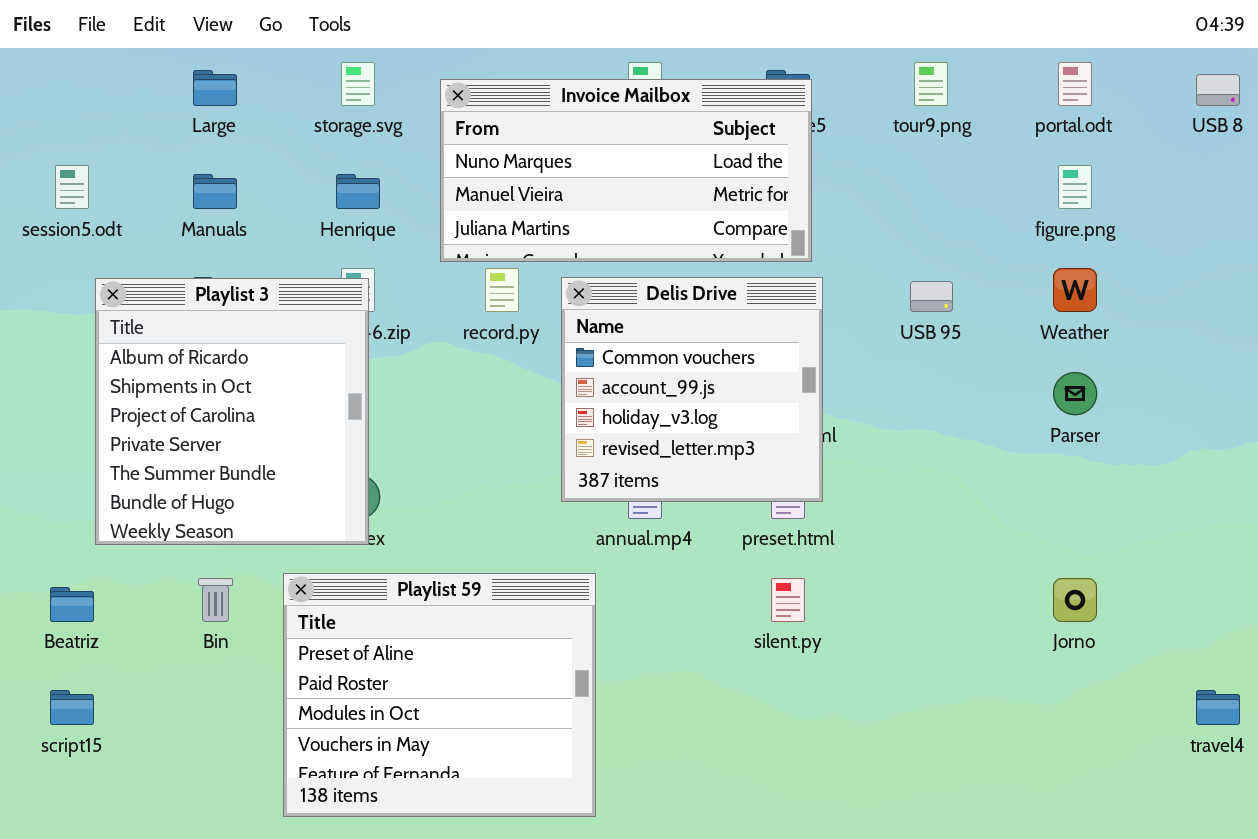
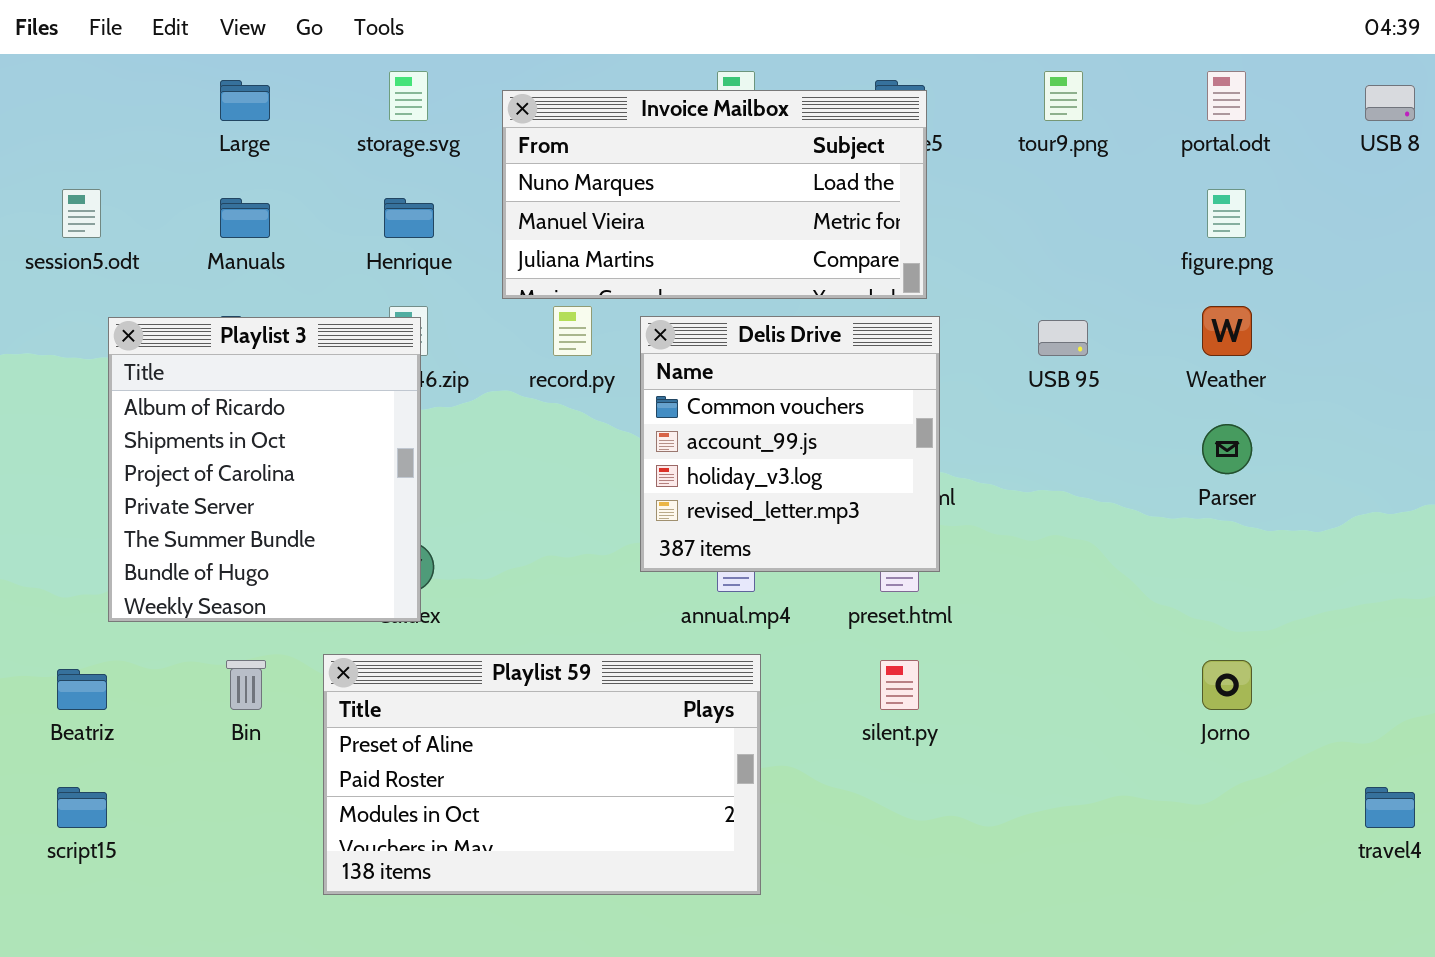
Playlist 59: [283,573,596,817] -> [323,654,761,895], resized

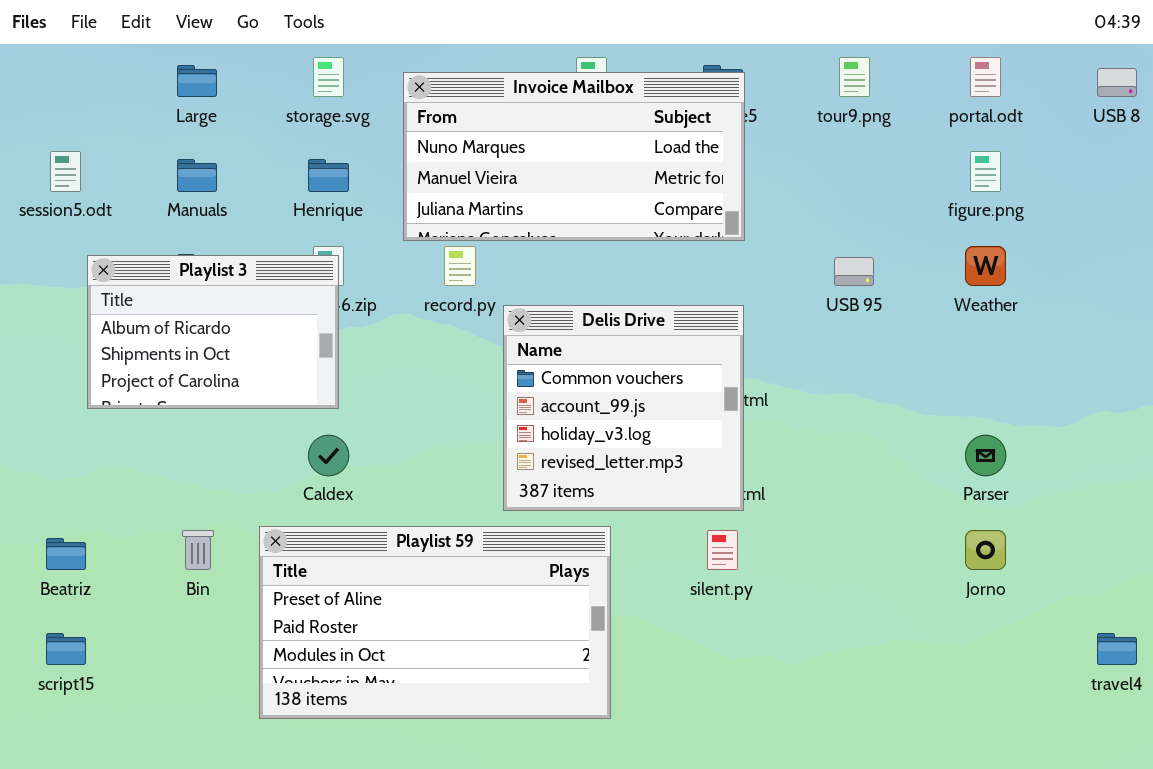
Delis Drive: [640,316,940,572] -> [503,305,744,511], moved
Playlist 3: [108,317,421,622] -> [87,255,339,409], resized
Parser: [1202,424,1252,474] -> [965,435,1006,476], moved

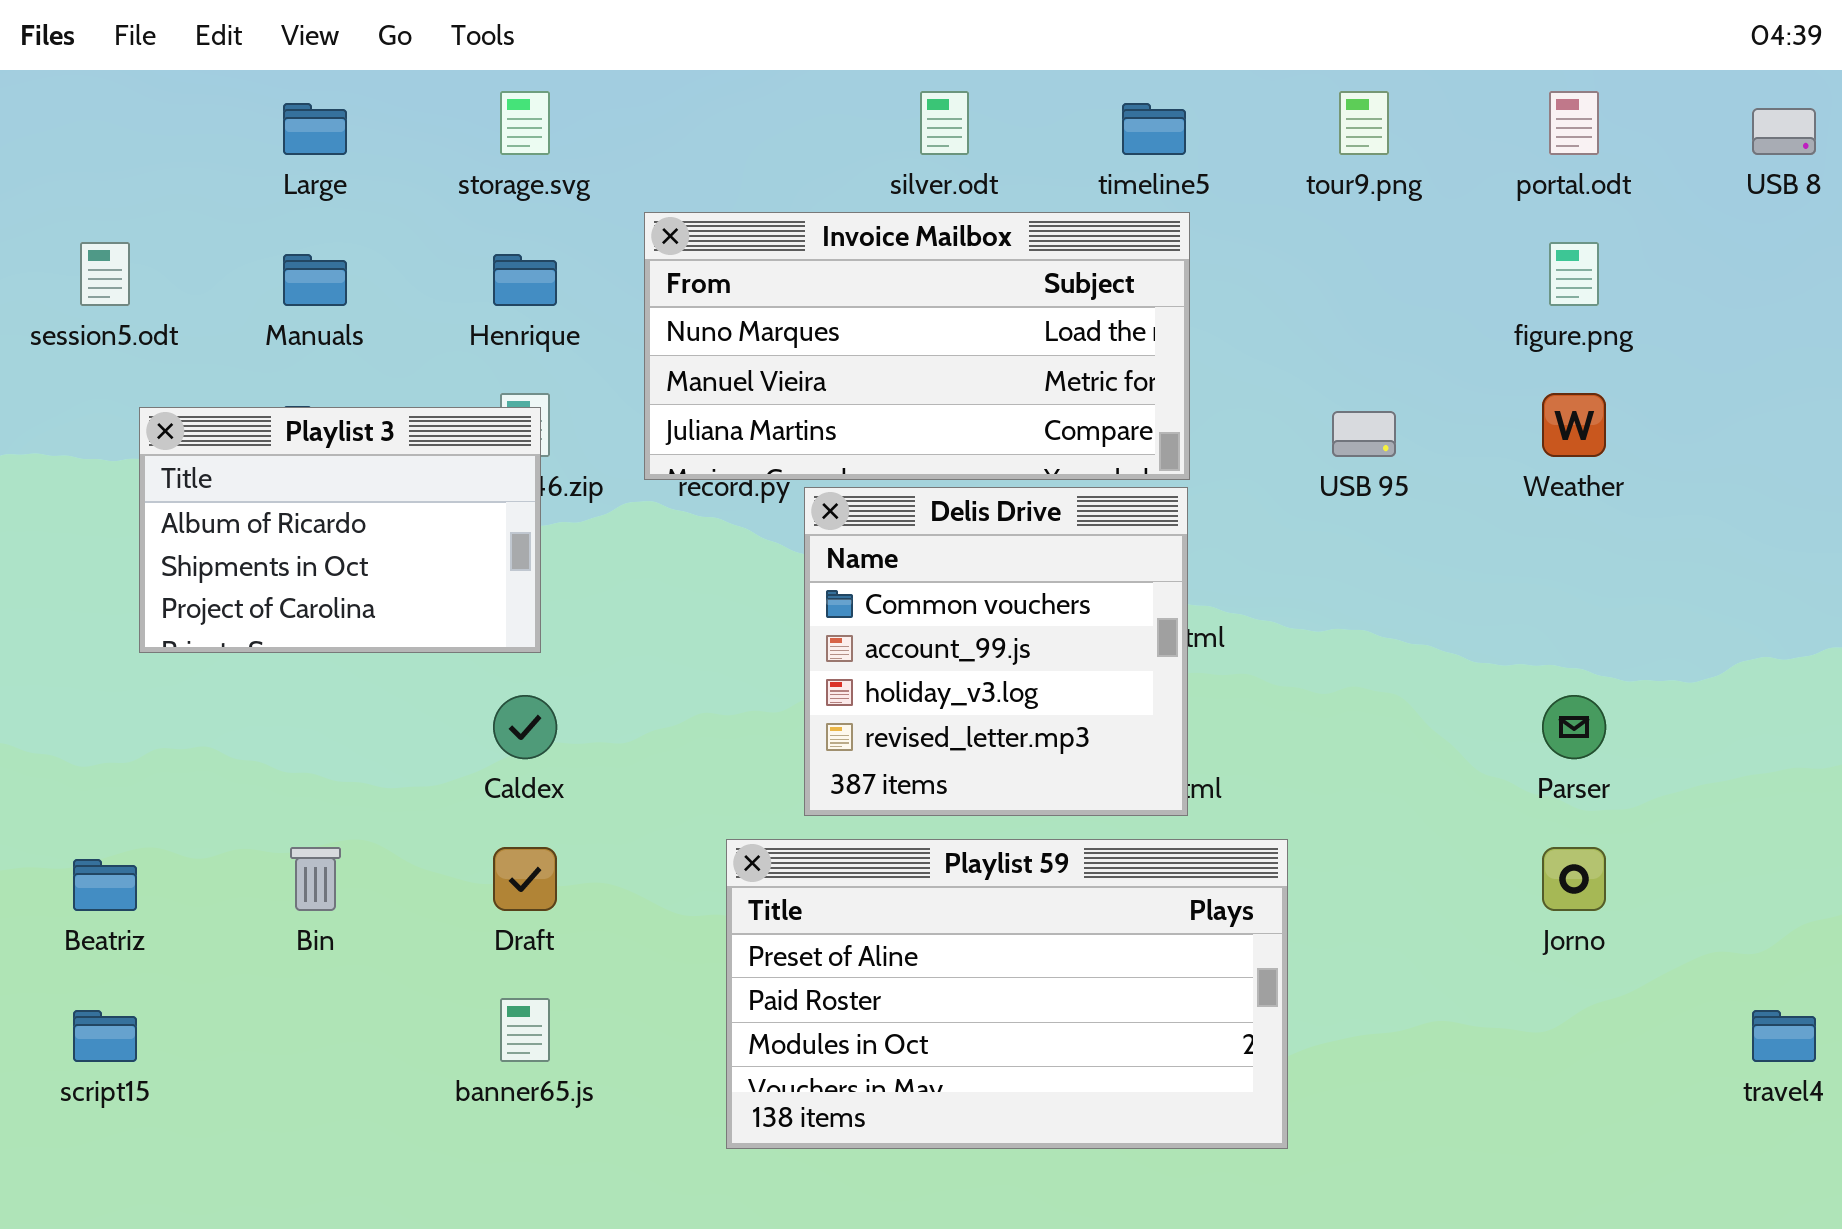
Invoice Mailbox: [403,72,745,241] -> [644,212,1190,480], moved
Playlist 59: [259,526,611,719] -> [726,839,1288,1149], moved

